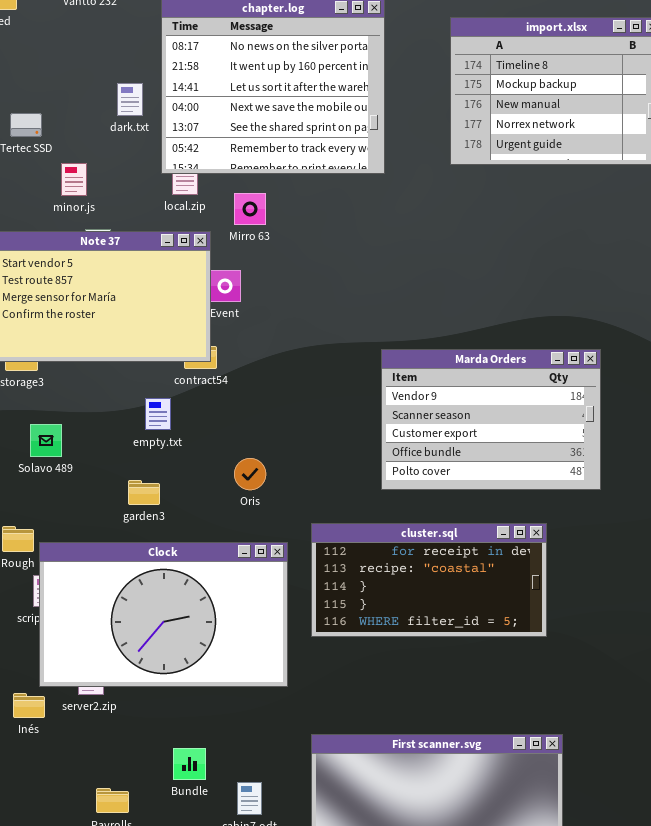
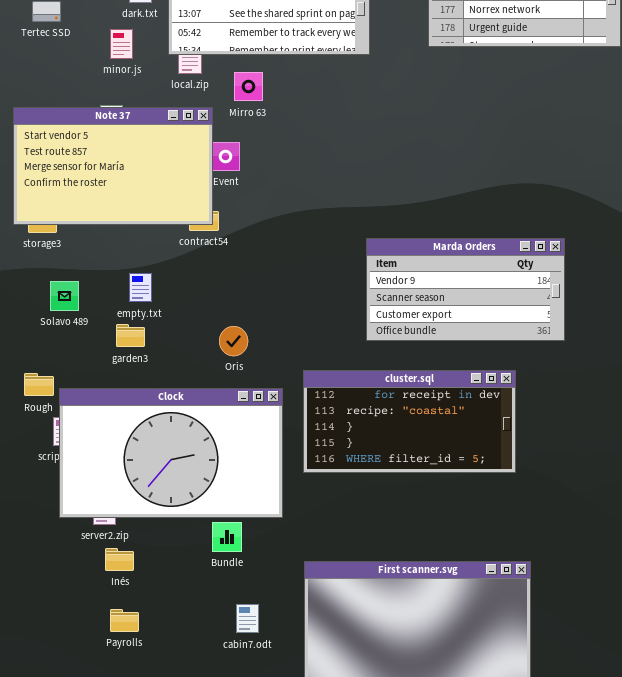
minor.js: [61,163,87,196] -> [110,29,133,59], moved
Marda Orders: [381,349,601,490] -> [366,238,565,341], resized
empty.txt: [145,398,171,430] -> [129,273,152,302], moved
Oris: [234,458,266,490] -> [219,326,248,356], moved
garden3: [128,480,160,505] -> [116,324,145,347], moved
Inés: [13,693,45,718] -> [105,548,134,571], moved
Bundle: [173,748,206,780] -> [212,522,242,552], moved

